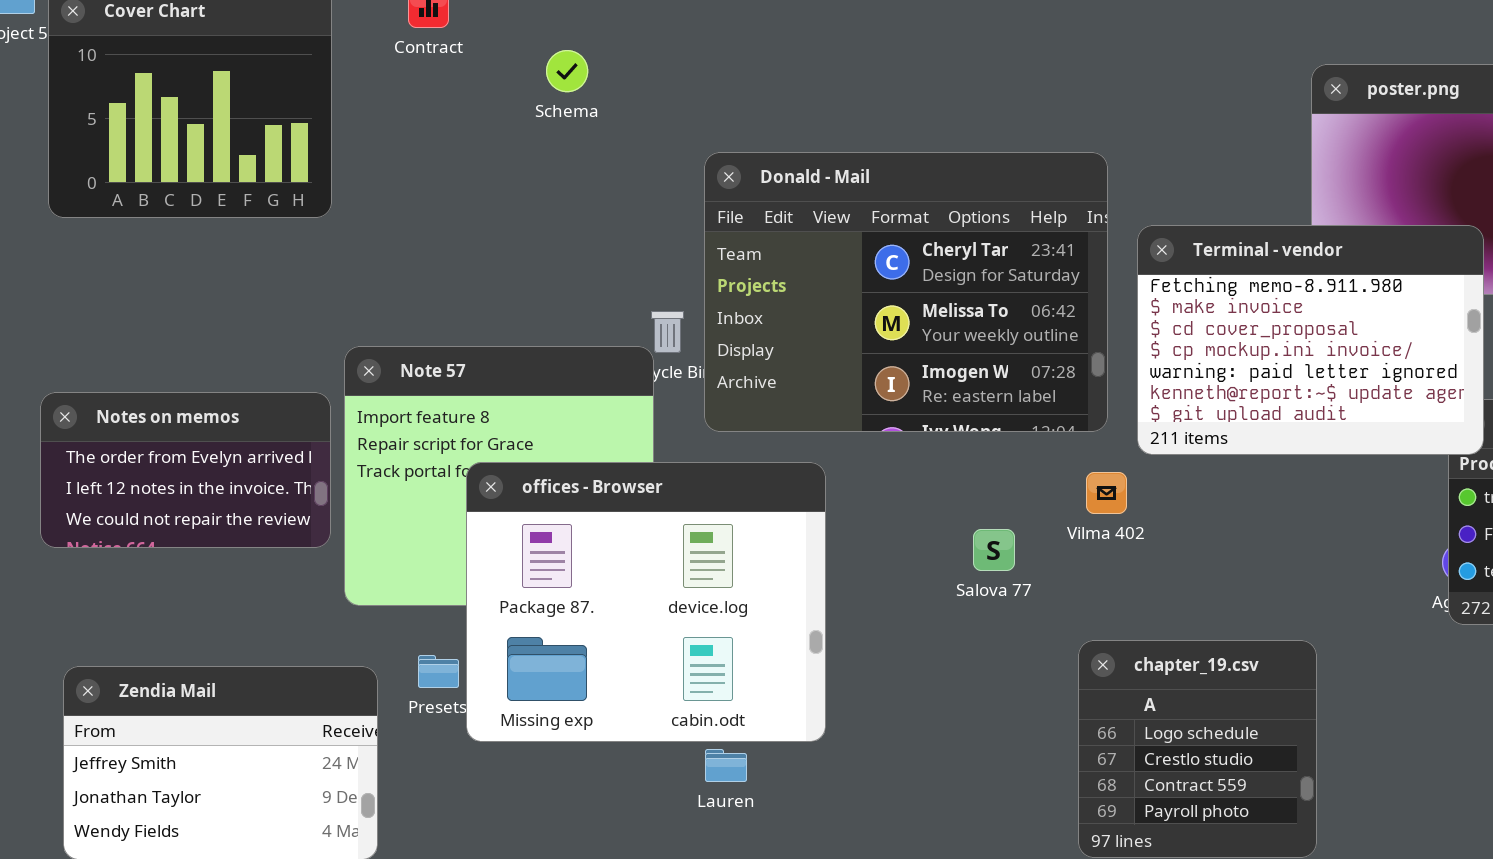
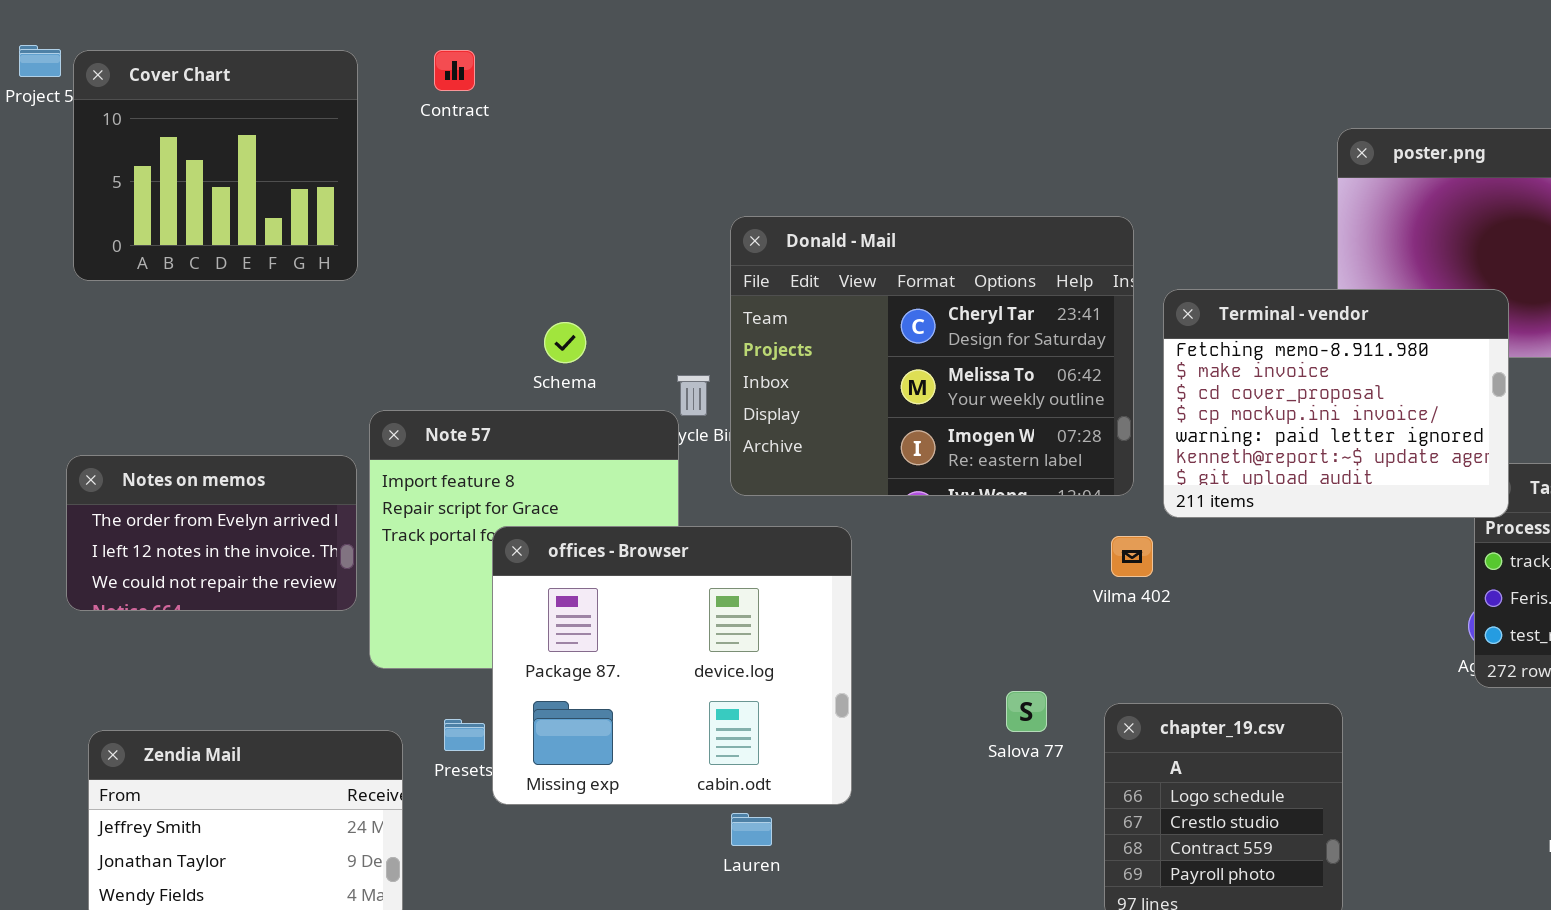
Schema: [546,50,588,92] -> [544,322,586,363], moved
Salova 77: [973,529,1015,571] -> [1006,691,1047,732], moved

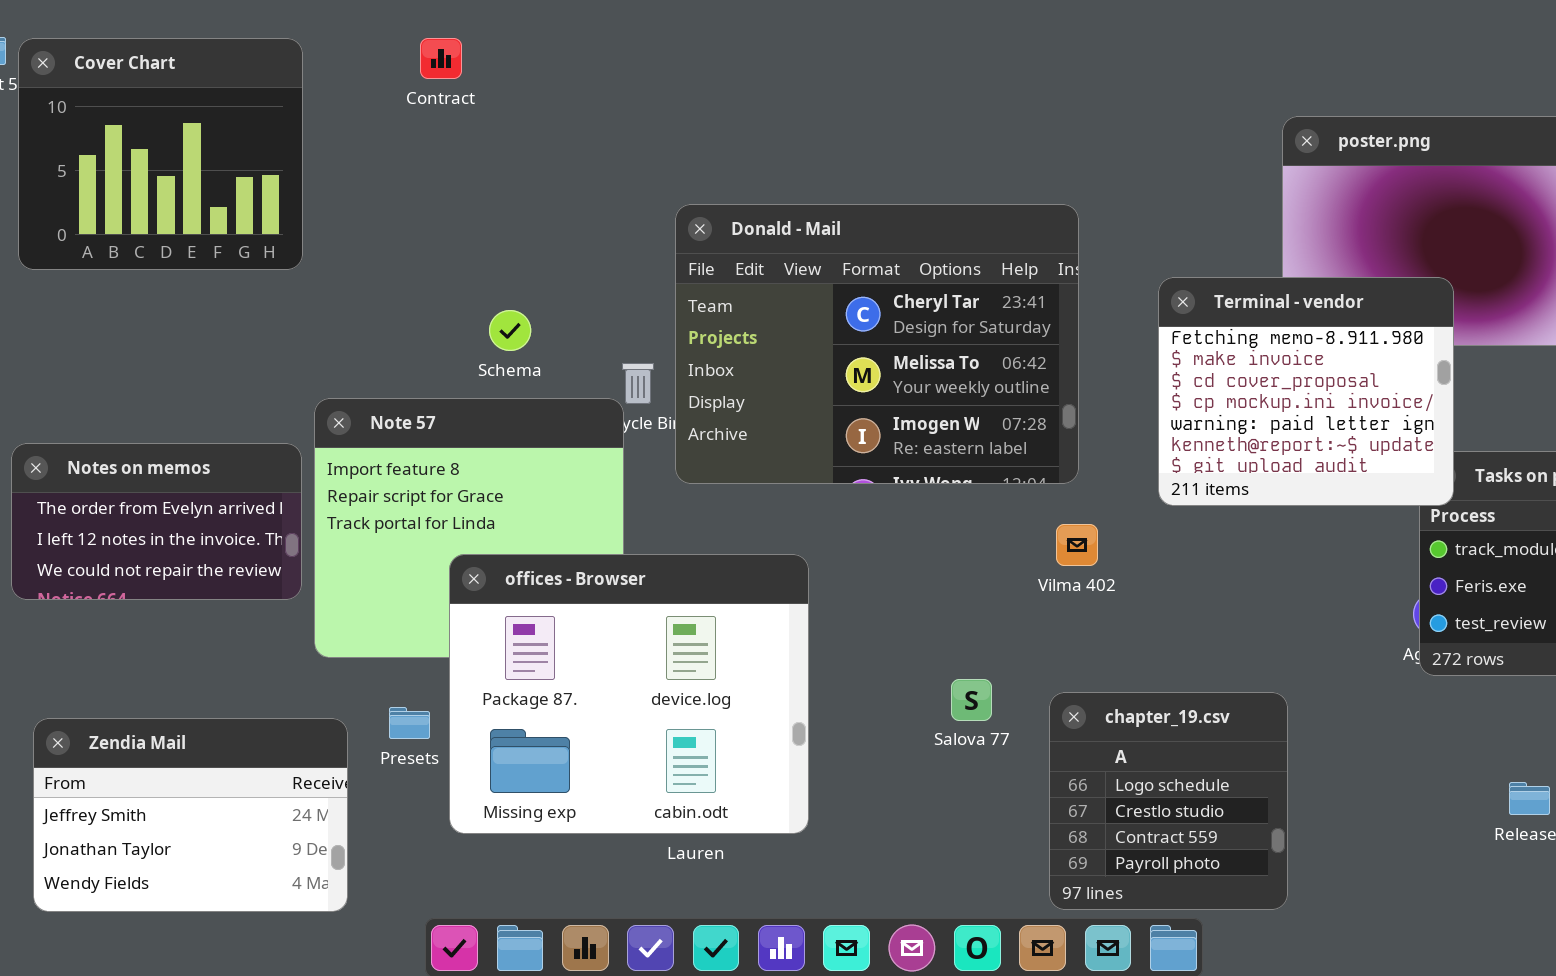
Contract: [434,50,475,91] -> [420,38,462,79], moved
Terminal - vendor: [1163,289,1509,518] -> [1158,277,1454,506], resized
offices - Browser: [492,526,852,805] -> [449,554,809,834], moved

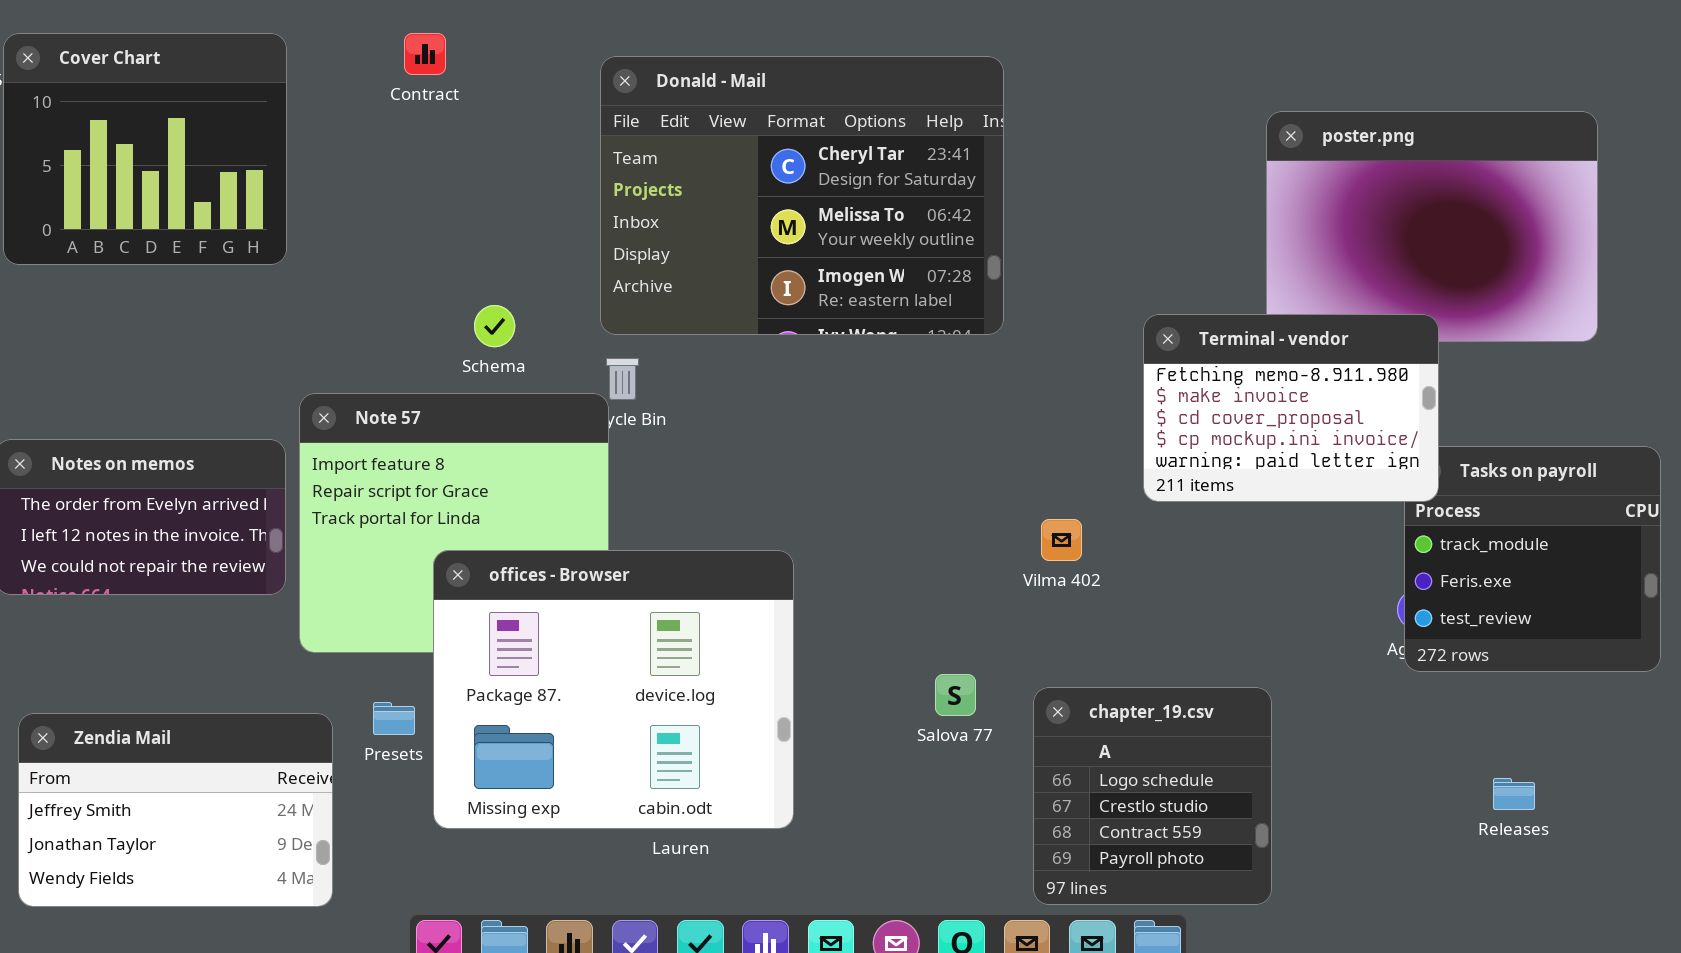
Donald - Mail: [675,204,1079,484] -> [600,56,1004,335], moved
Terminal - vendor: [1158,277,1454,506] -> [1143,314,1439,502], resized

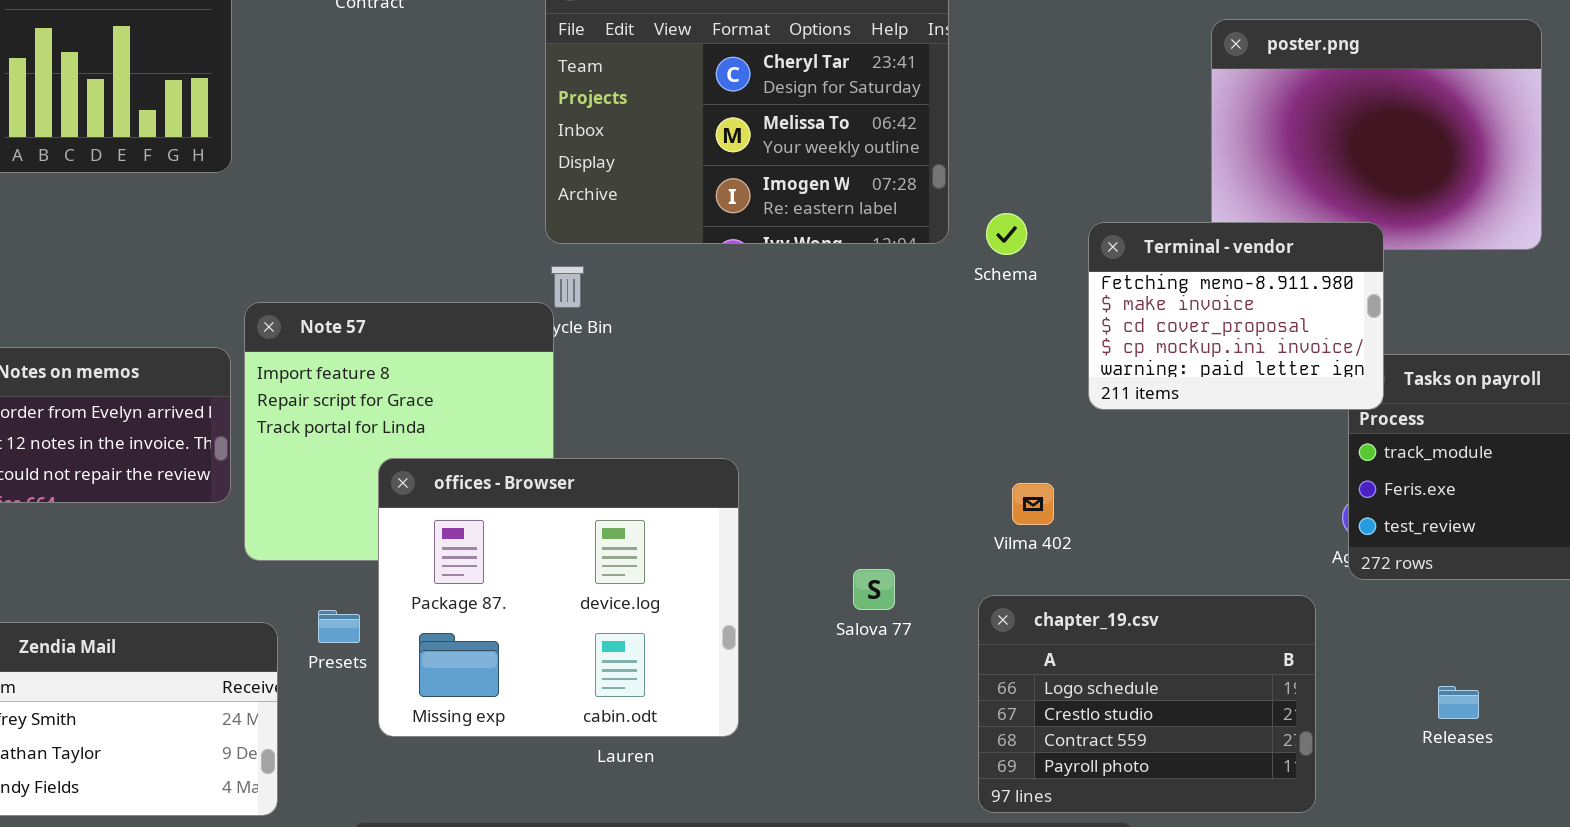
Schema: [474,305,515,347] -> [986,213,1027,255], moved
Vilma 402: [1041,519,1082,561] -> [1012,483,1054,525], moved
Salova 77: [935,674,976,716] -> [853,569,895,610], moved
chapter_19.csv: [1033,687,1272,905] -> [978,595,1316,813], resized

